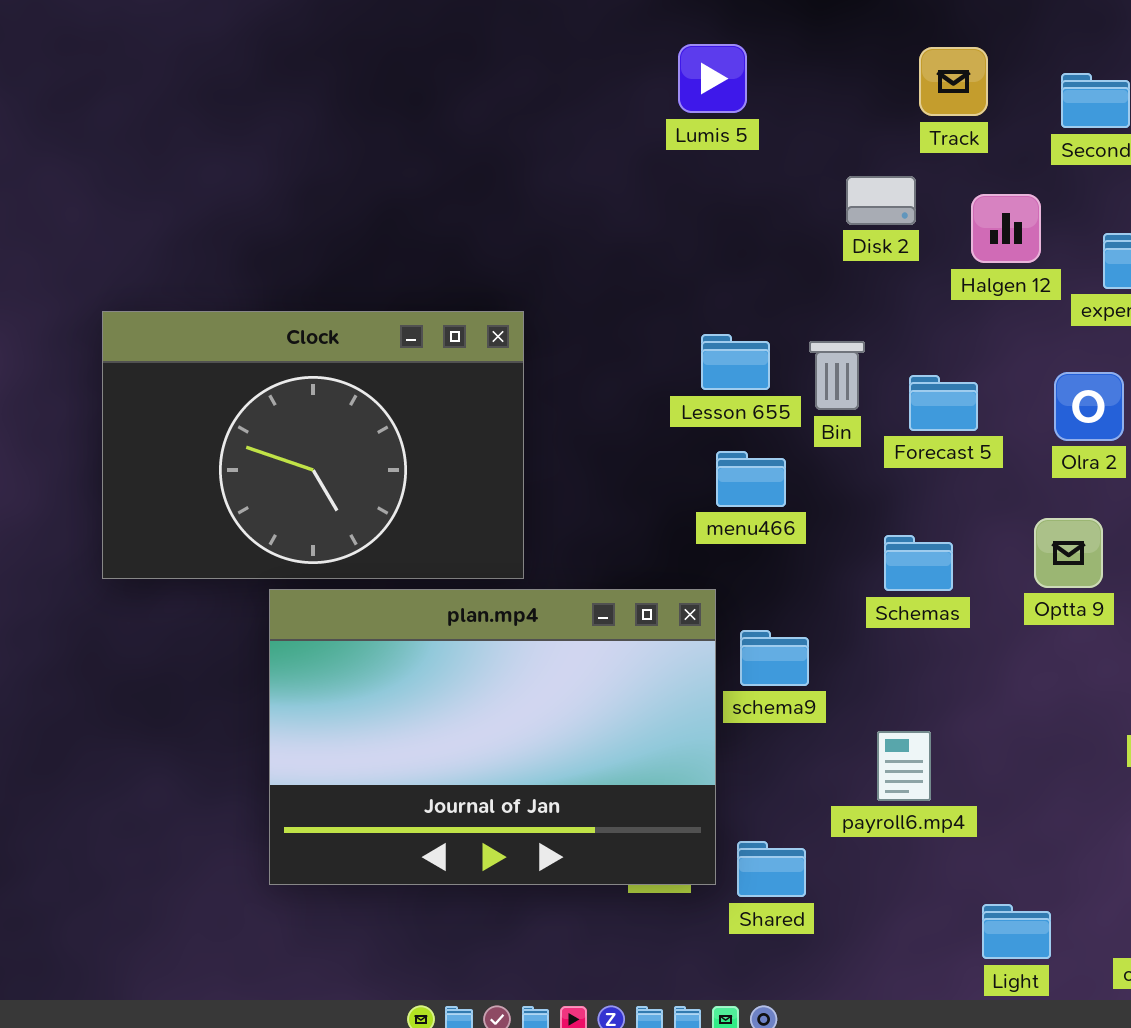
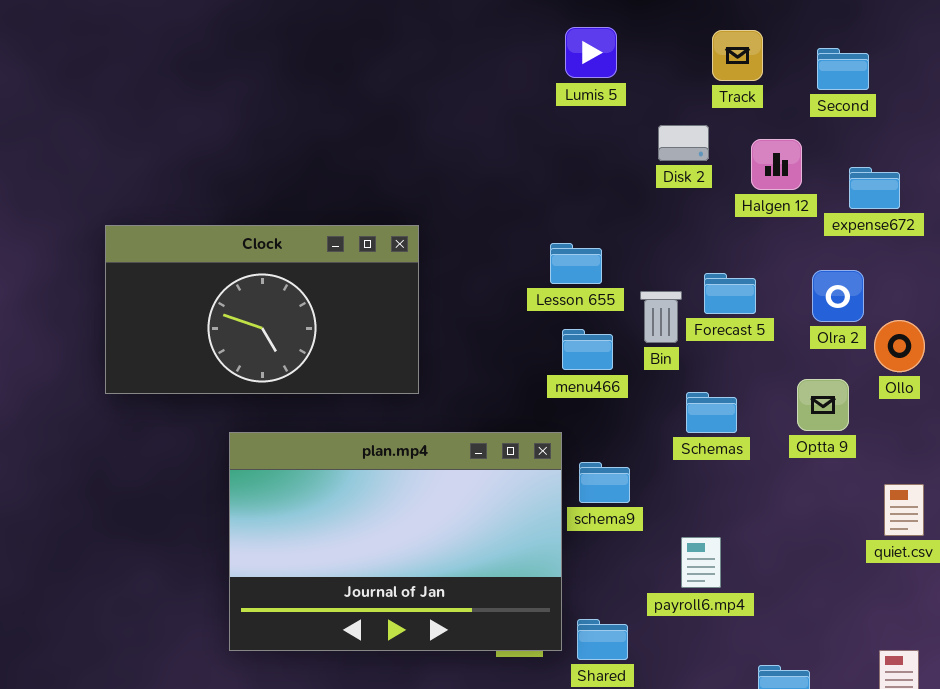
Lumis 5: [678,44,747,113] -> [565,27,617,78], moved
Clock: [102,311,524,579] -> [105,225,419,394], resized
Bin: [809,341,865,410] -> [640,291,682,343], moved

